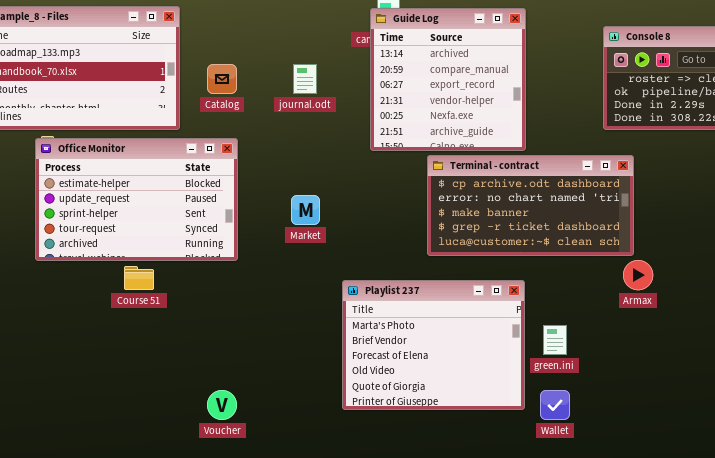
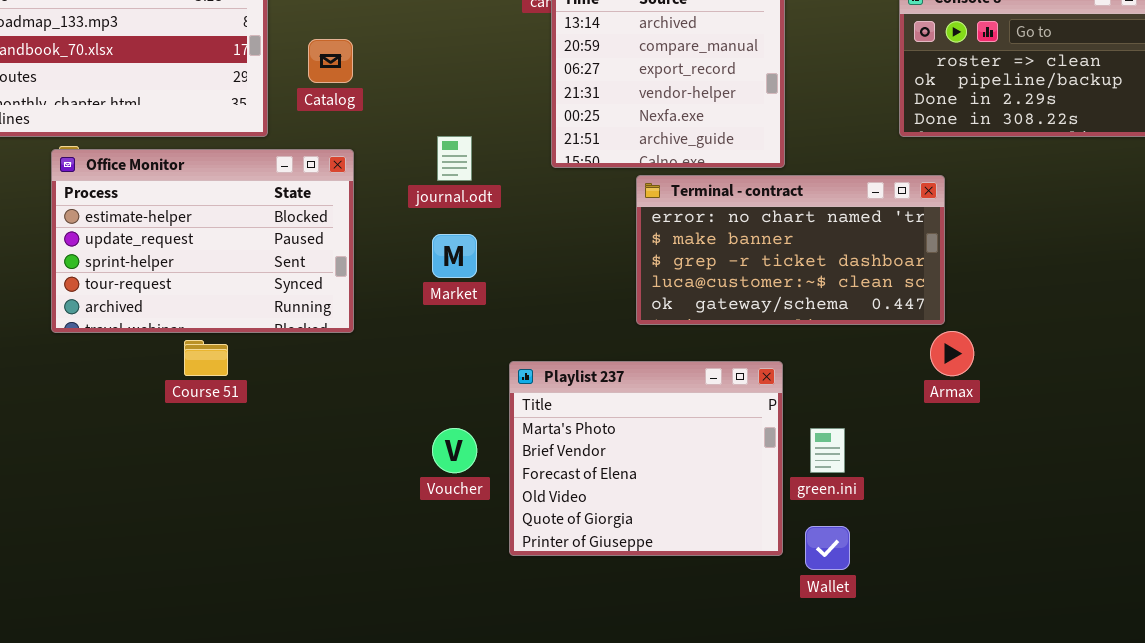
journal.odt: [293,64,317,94] -> [437,136,472,181], moved
Terminal - contract: [427,155,634,256] -> [636,175,945,325], scrolled down 1 row
Voucher: [207,390,237,420] -> [432,428,477,473], moved

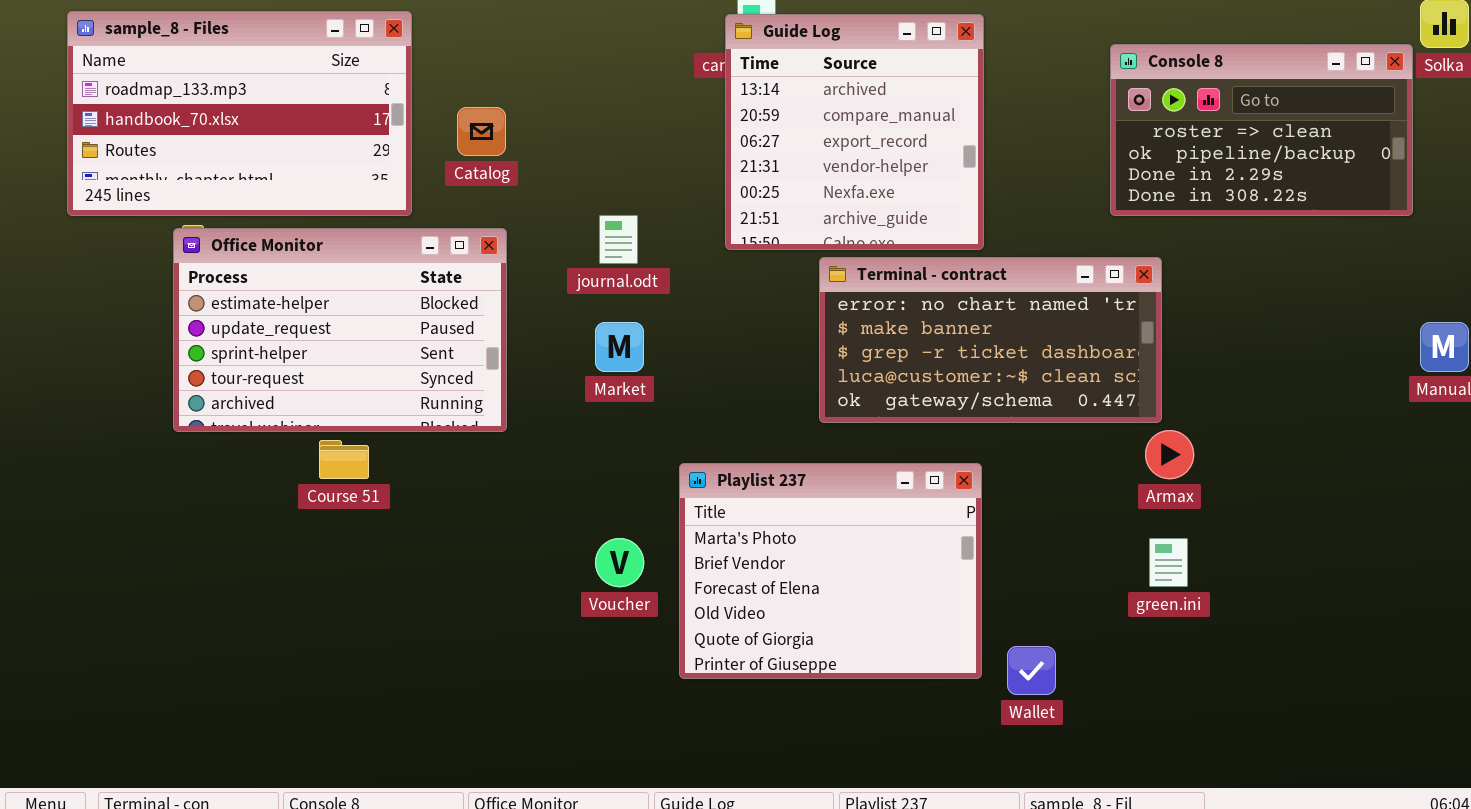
green.ini: [810,428,845,473] -> [1149,538,1188,587], moved

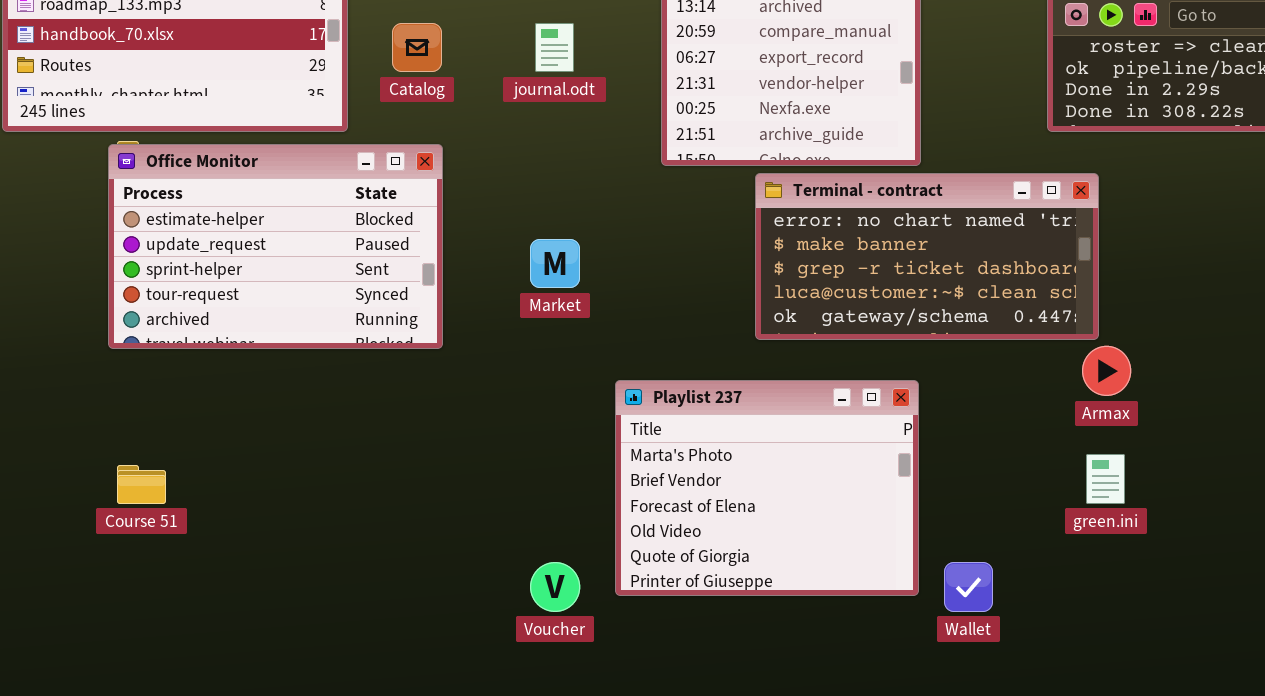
journal.odt: [599,215,638,264] -> [535,23,574,72], moved
Course 51: [319,440,369,479] -> [117,465,166,504], moved
Voucher: [595,538,644,587] -> [530,562,580,612], moved

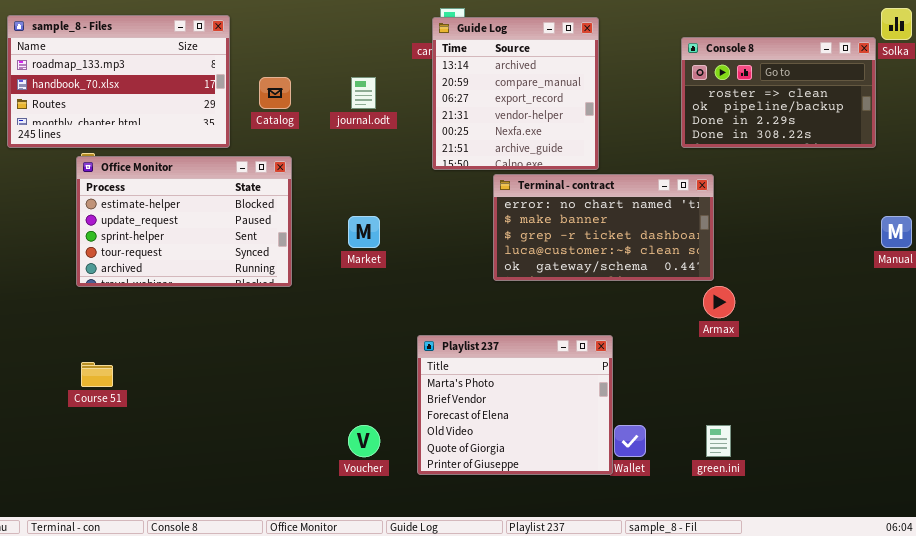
Playlist 237: [615,380,919,596] -> [417,335,613,475], moved
green.ini: [1086,454,1125,504] -> [706,425,731,457], moved

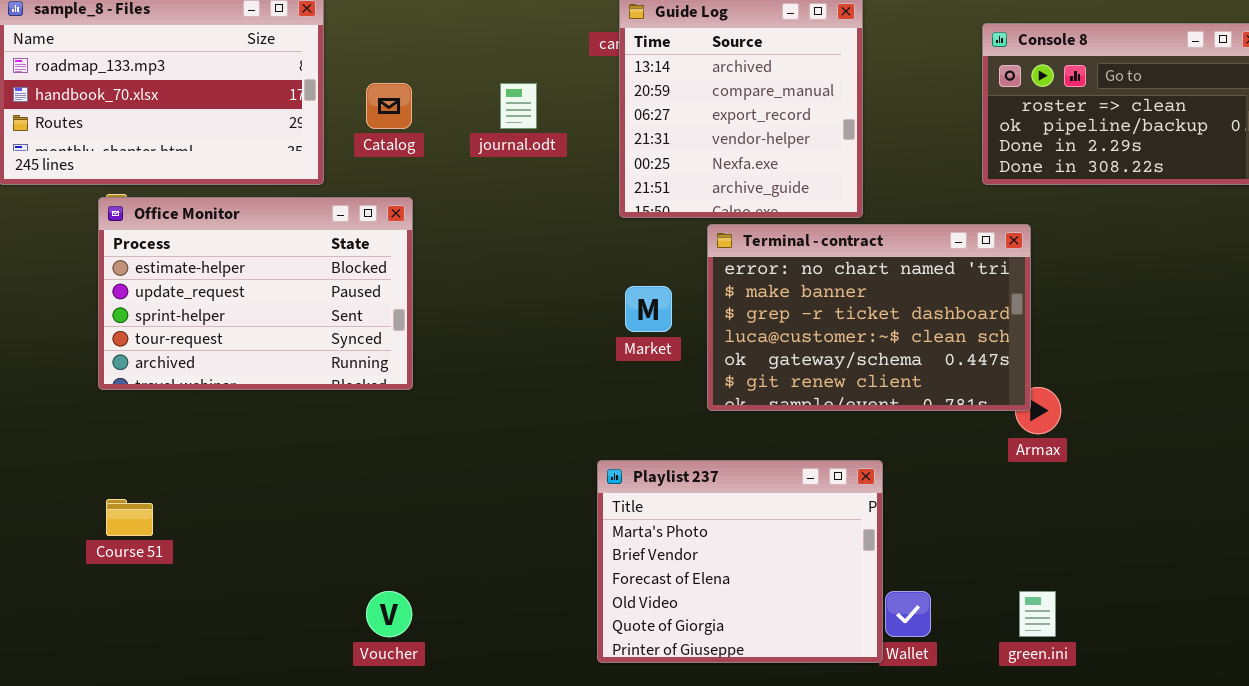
Terminal - contract: [493,174,714,281] -> [707,224,1031,411], resized
Market: [348,216,380,248] -> [625,286,672,332], moved
Voucher: [348,425,380,457] -> [366,591,412,637], moved

